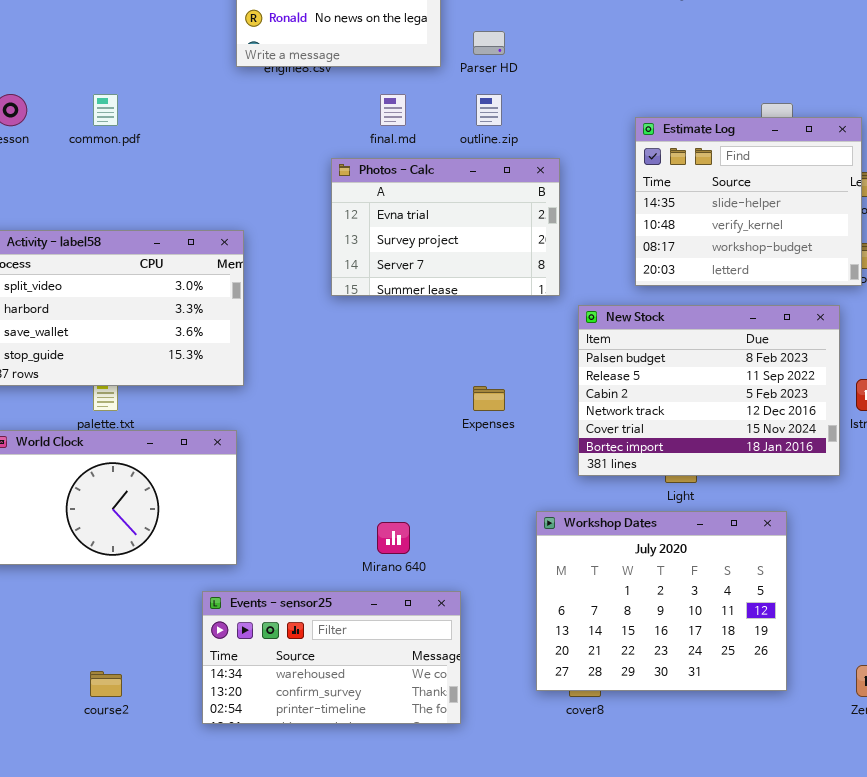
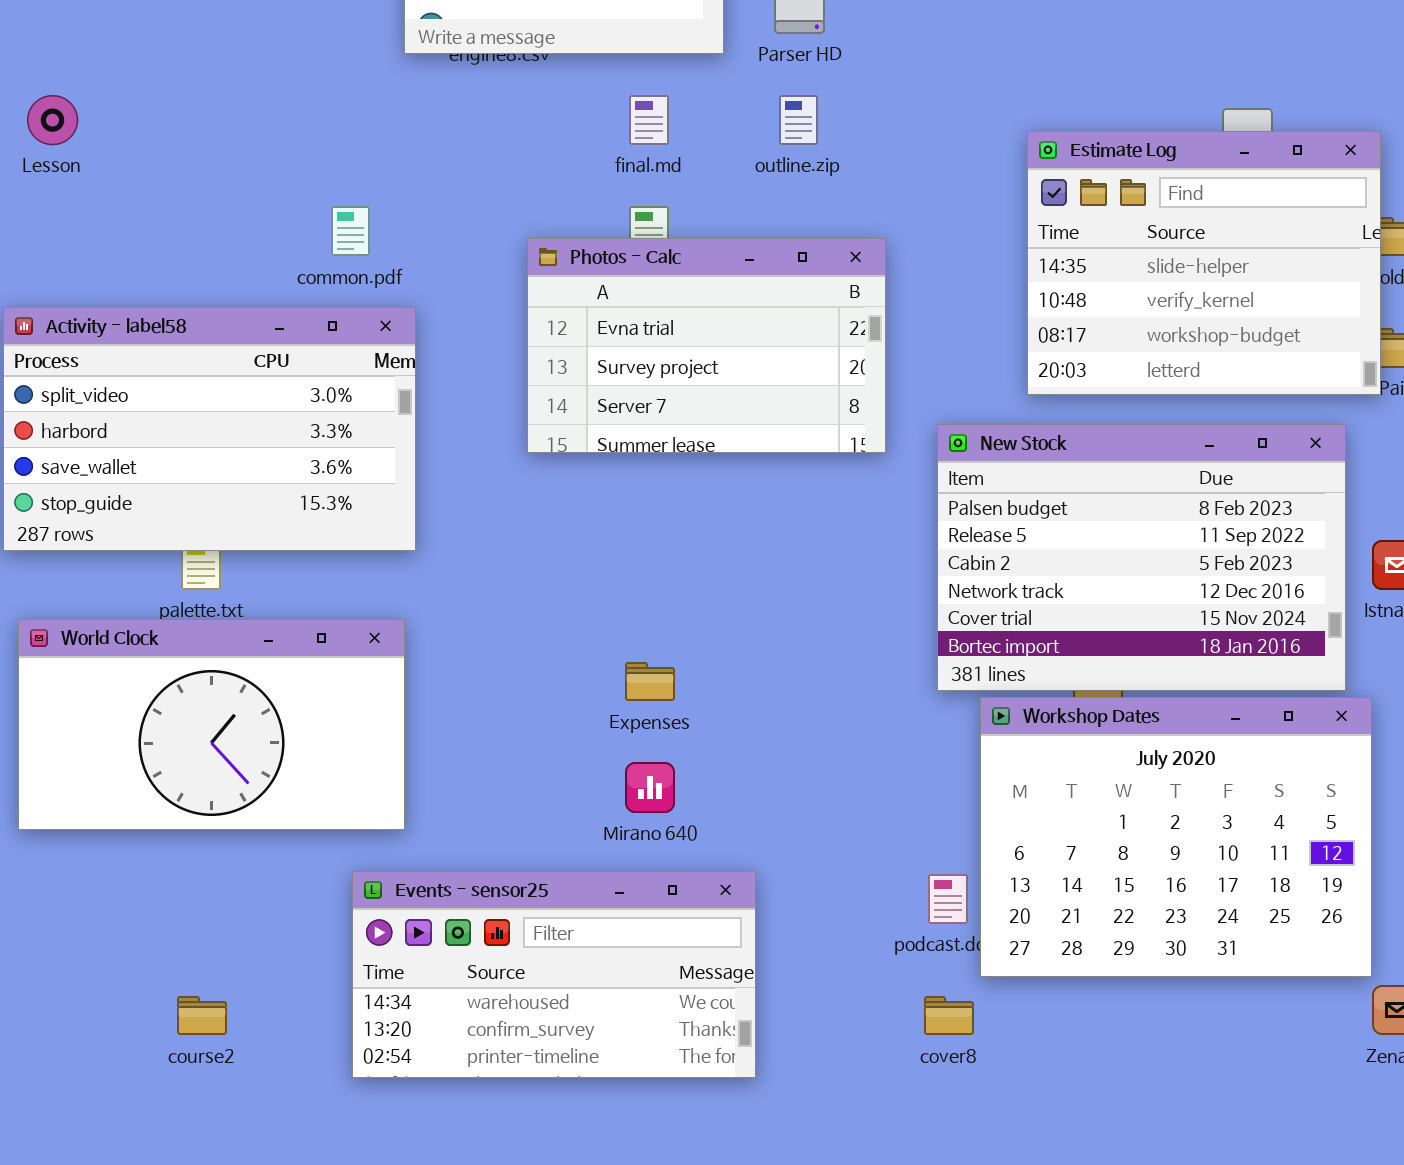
common.pdf: [93,94,118,126] -> [331,206,370,256], moved
Photos - Calc: [331,158,560,296] -> [527,238,886,453], moved
Expenses: [473,386,505,411] -> [625,662,675,701], moved
Workshop Dates: [536,511,787,691] -> [980,697,1372,977], moved

